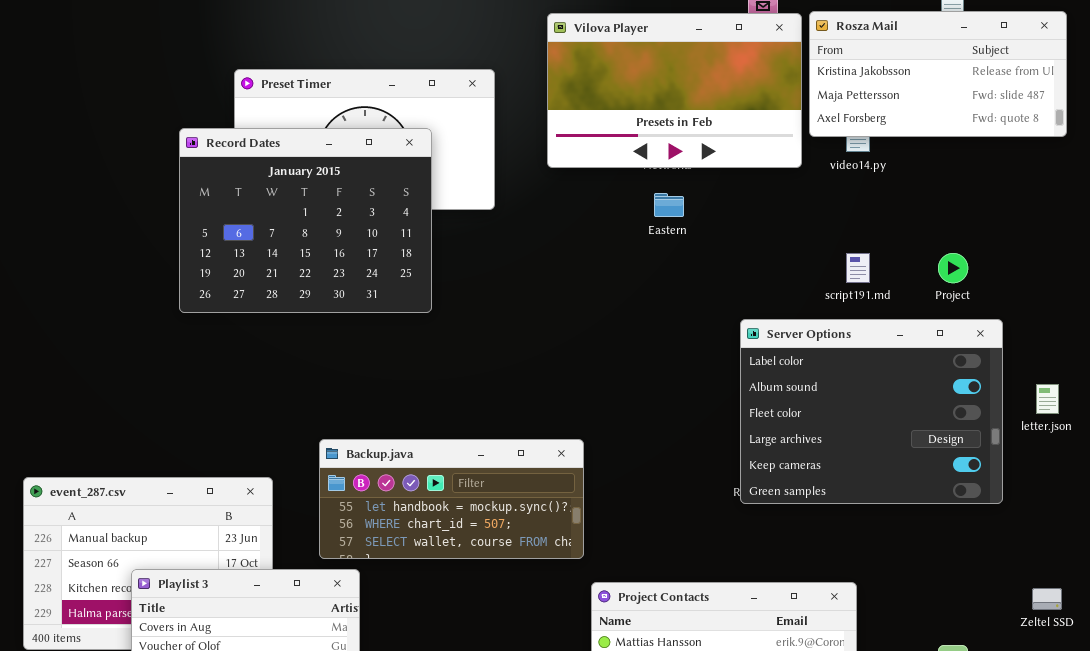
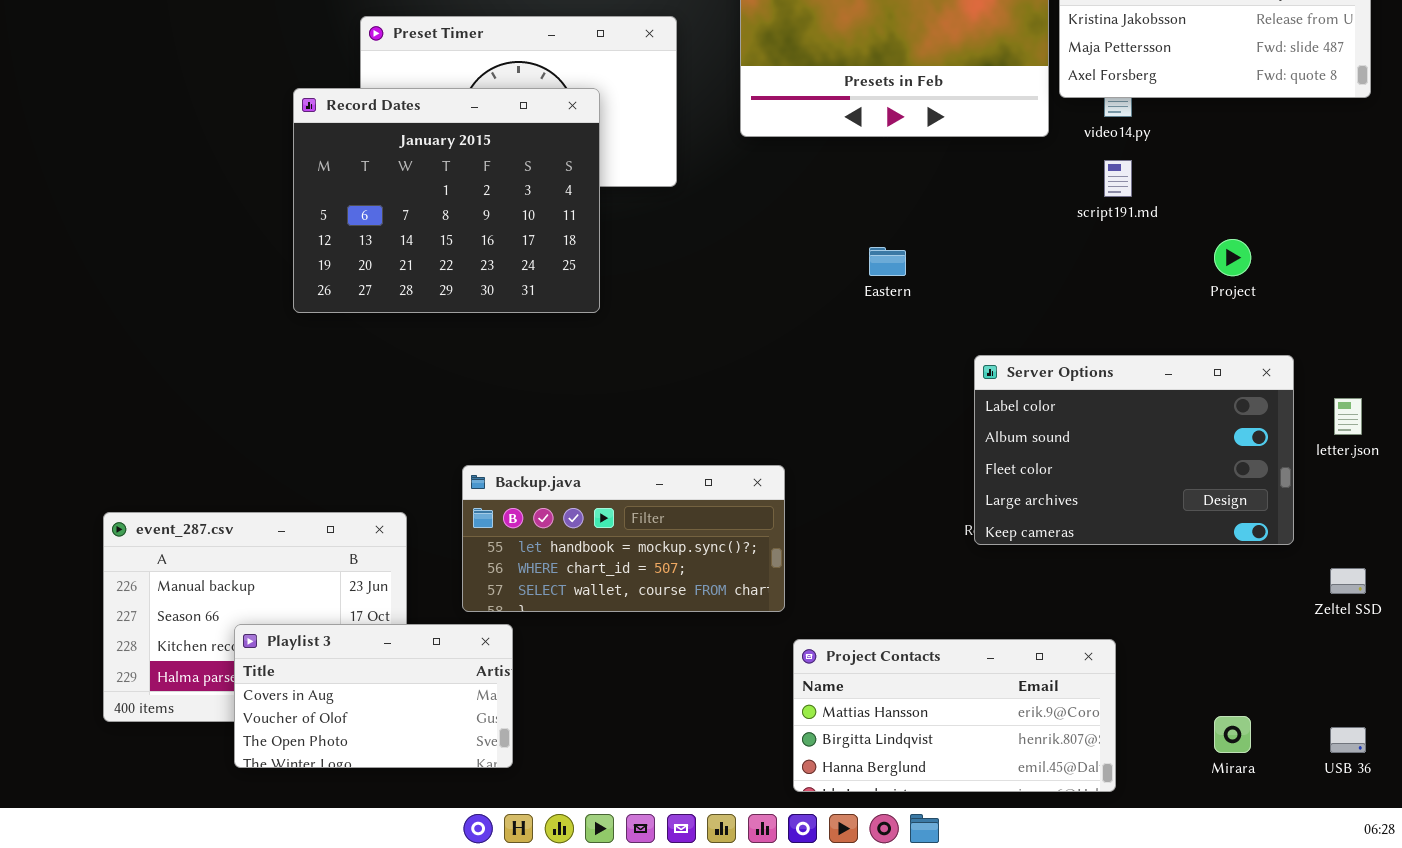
Eastern: [654,193,684,217] -> [869,247,906,276], moved
script191.md: [846,253,870,283] -> [1104,160,1132,197], moved
Server Options: [740,319,1003,504] -> [974,355,1294,545], resized
Zeltel SSD: [1032,588,1062,610] -> [1330,568,1366,594], moved

